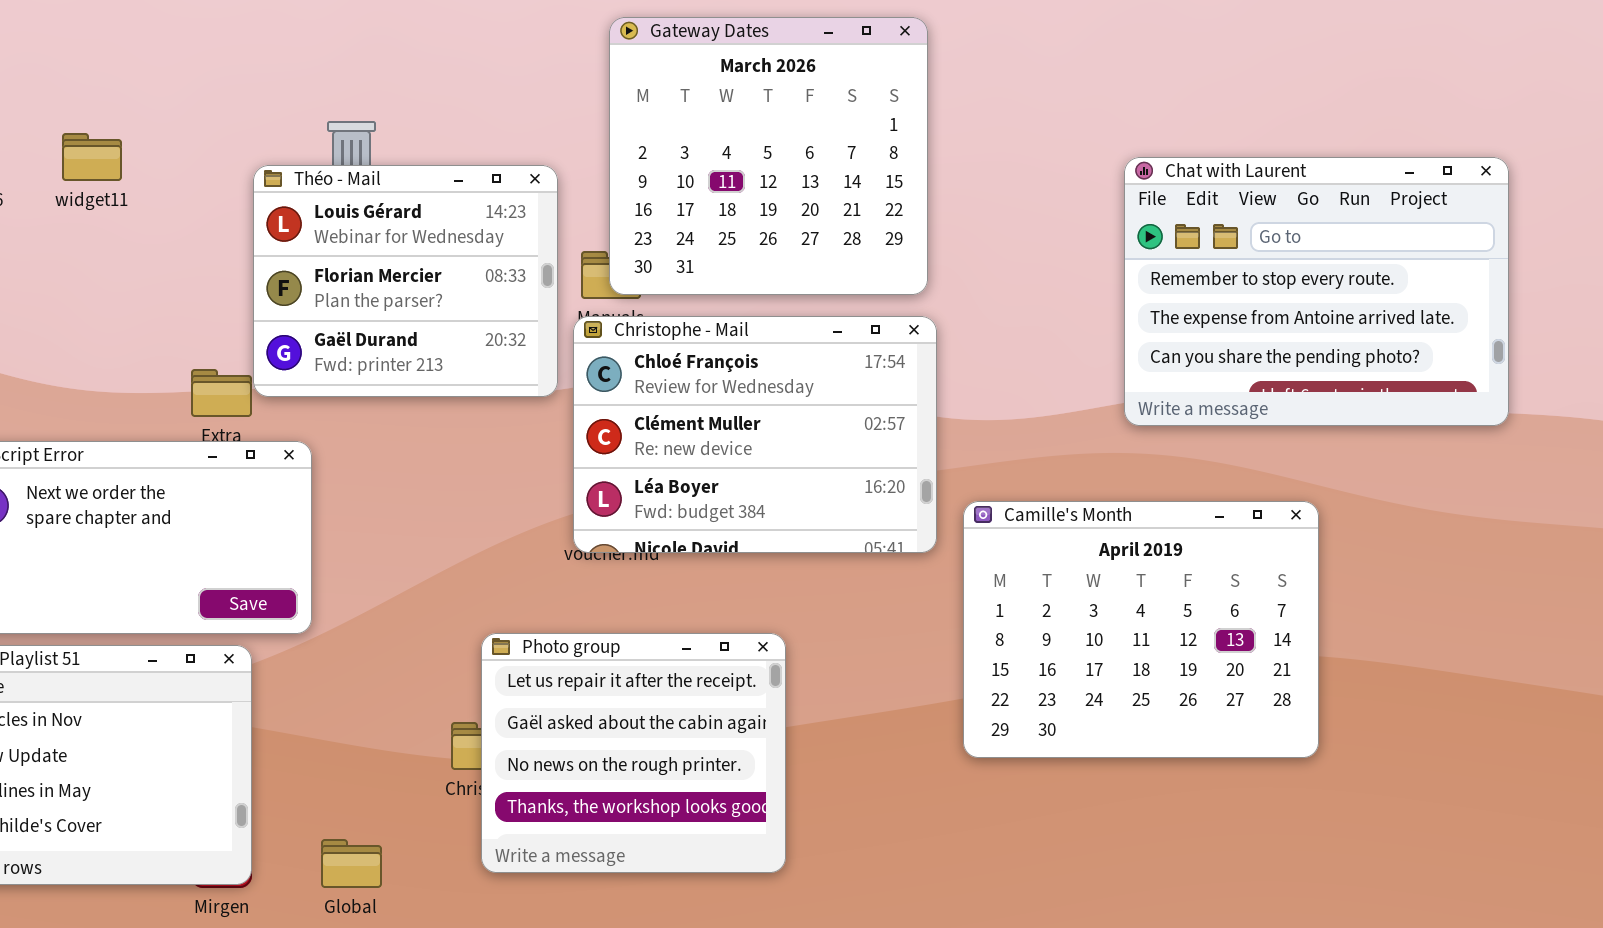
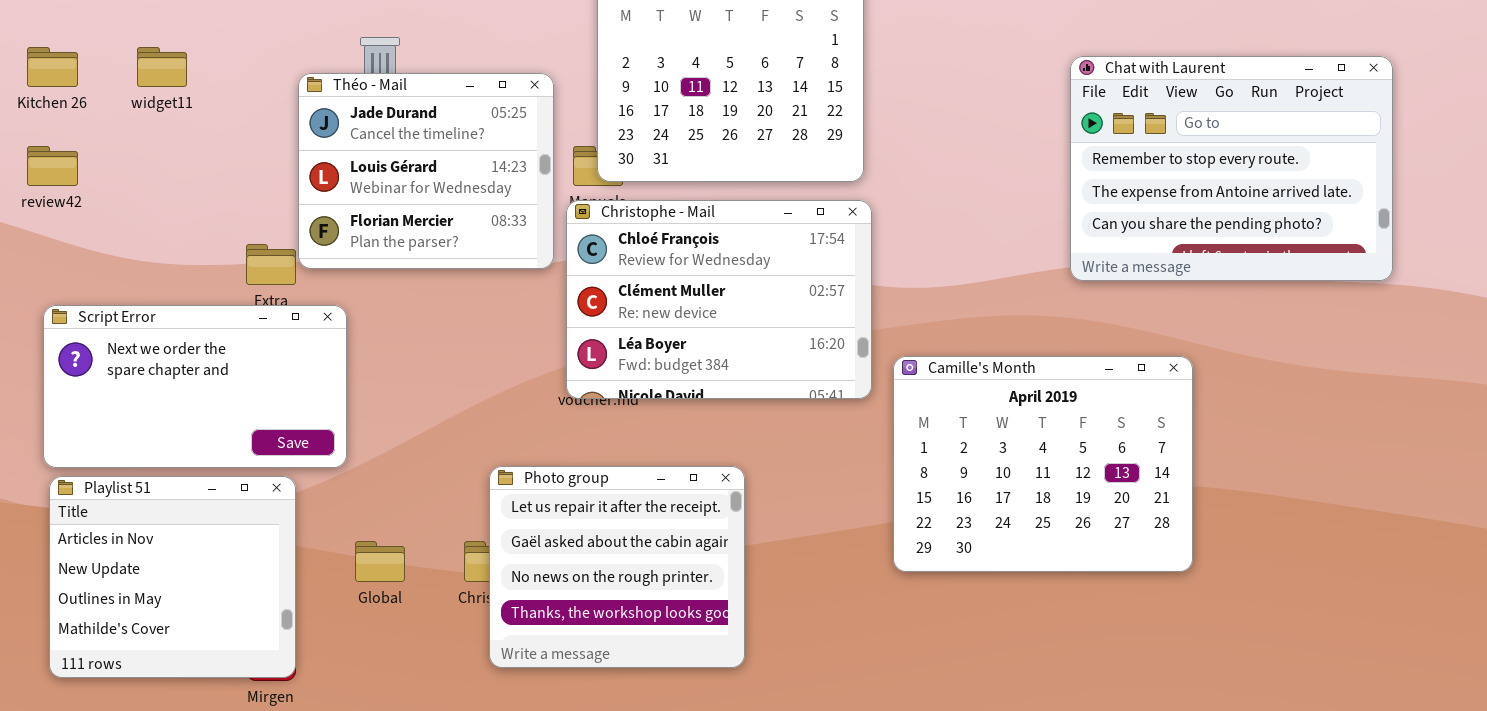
Chat with Laurent: [1124,157,1509,426] -> [1070,56,1393,281], moved
Théo - Mail: [253,165,558,397] -> [298,73,554,269], scrolled up 1 row
Global: [321,839,382,888] -> [355,541,405,582], moved

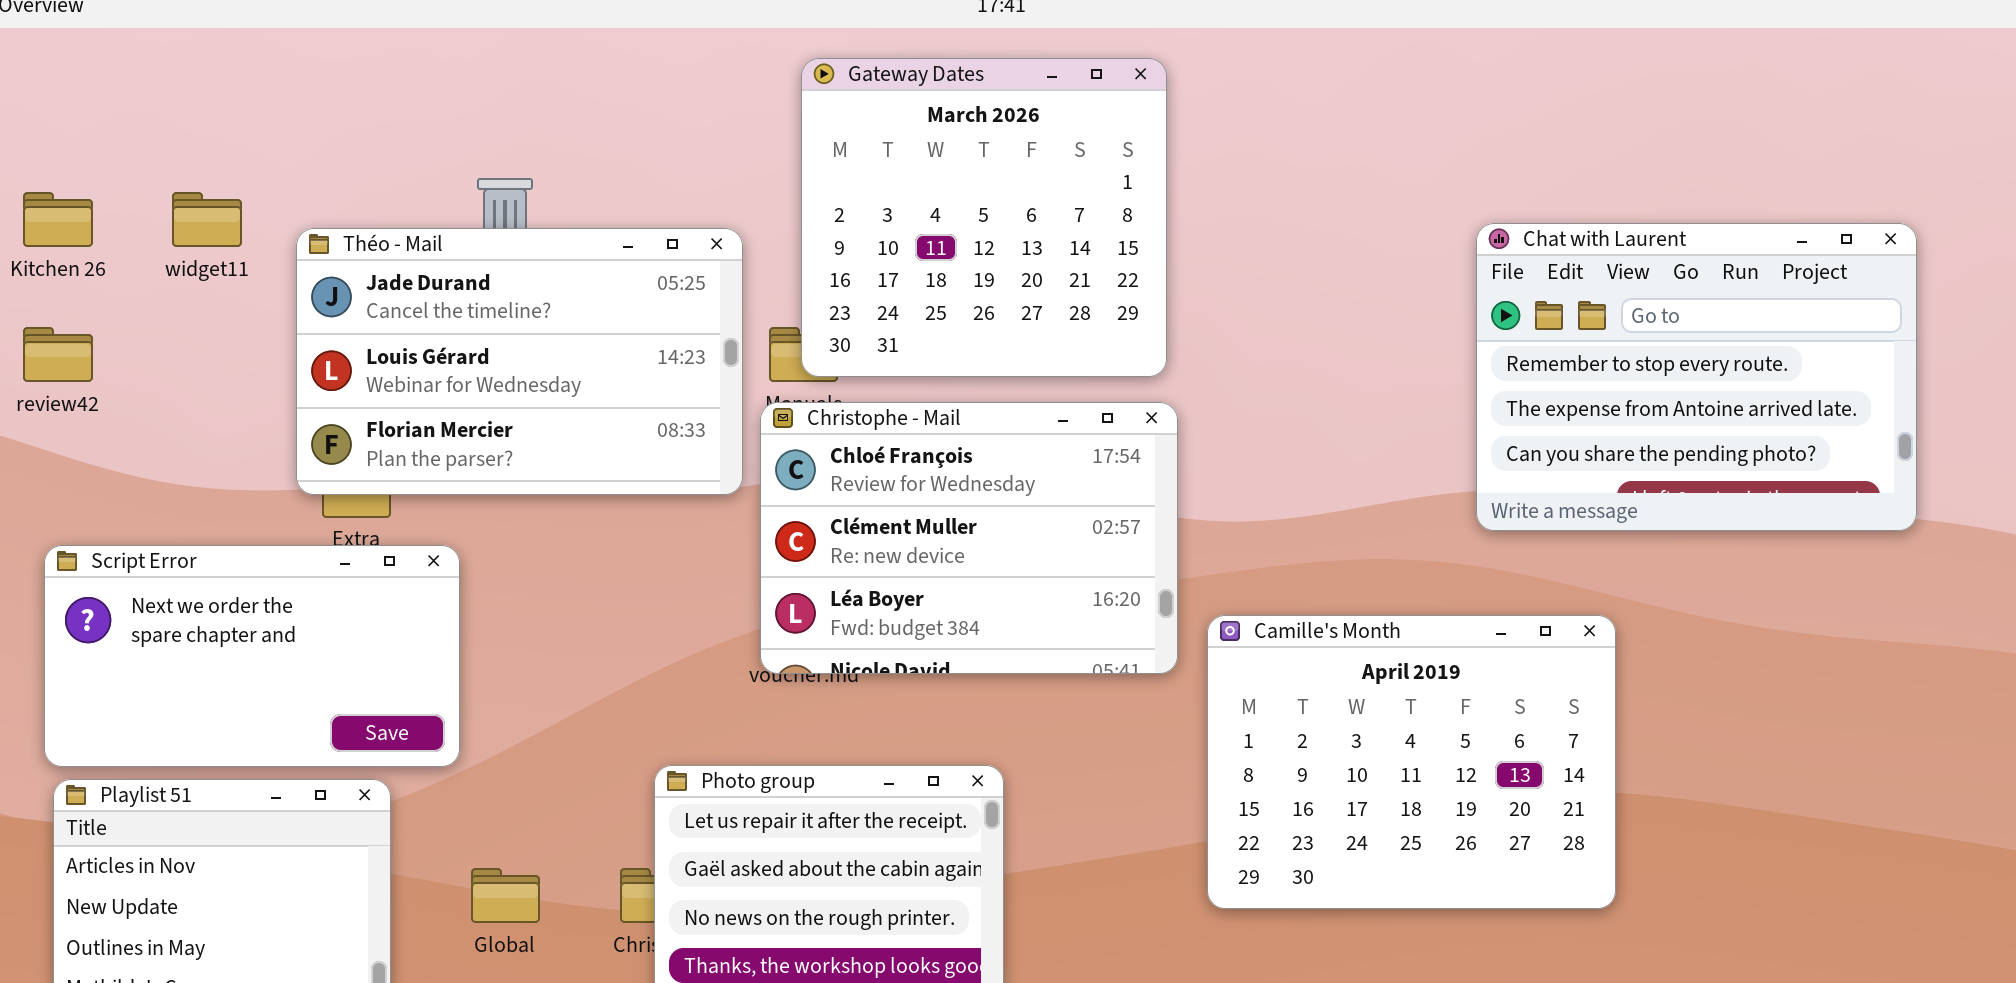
Chat with Laurent: [1070,56,1393,281] -> [1476,223,1917,531], moved
Théo - Mail: [298,73,554,269] -> [296,228,743,495], resized

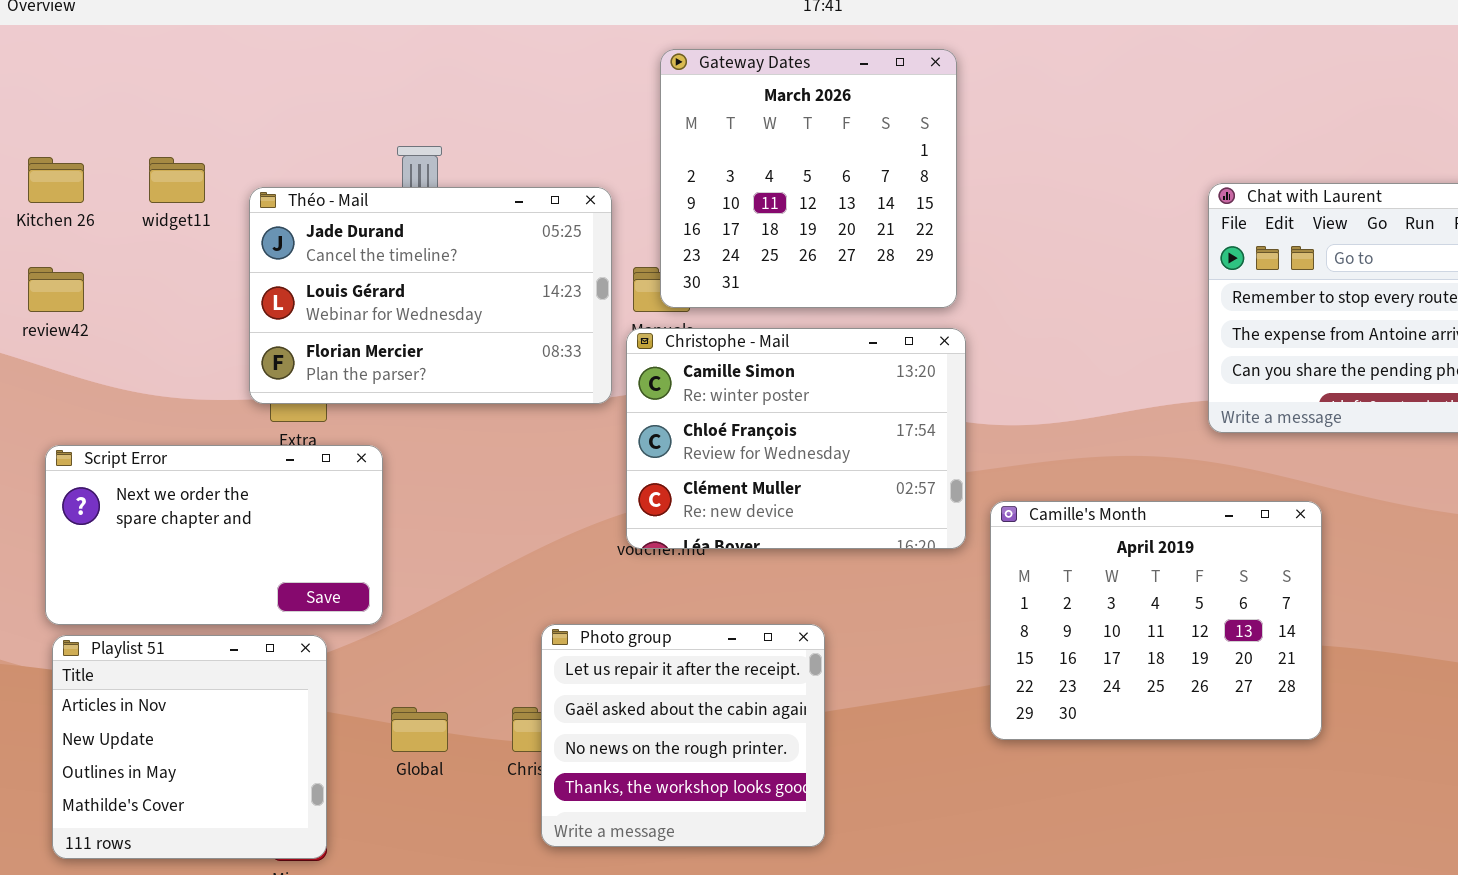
Christophe - Mail: [760,402,1178,674] -> [626,328,966,549], scrolled up 1 row

